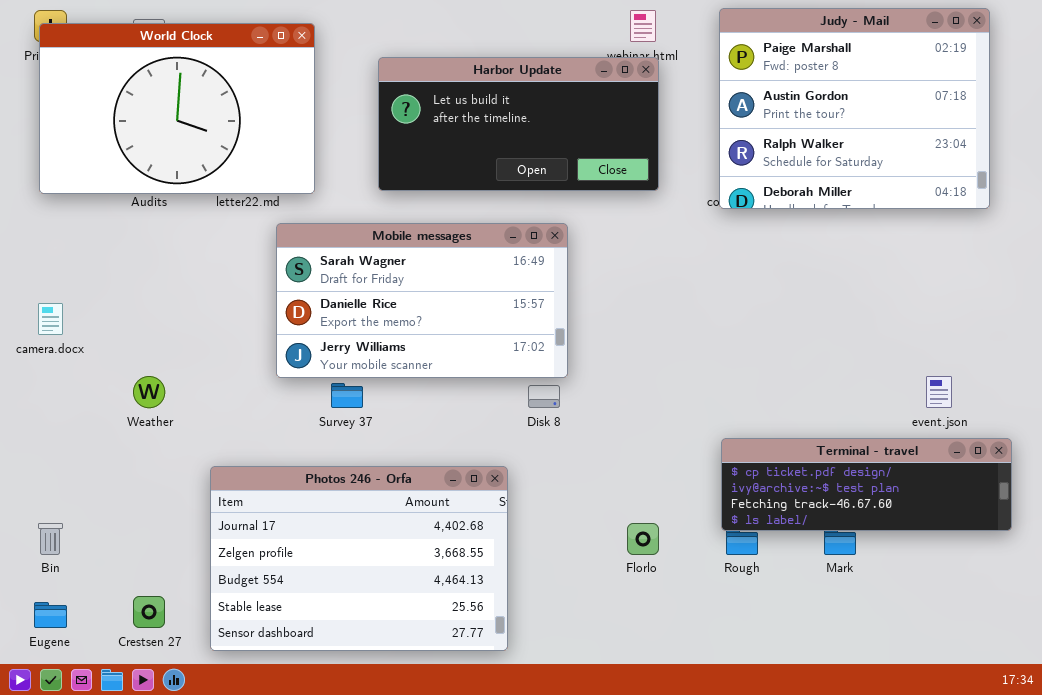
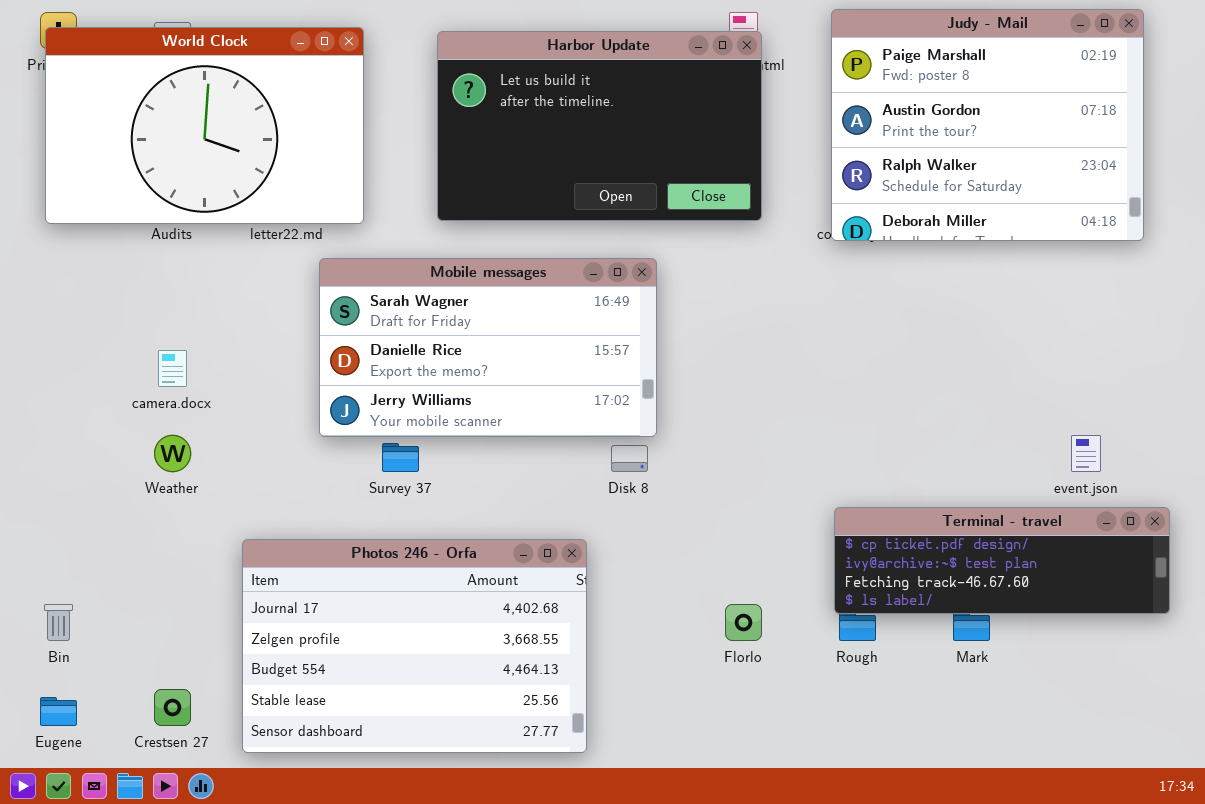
Harbor Update: [378,57,659,191] -> [437,31,762,221], resized
camera.docx: [38,303,63,335] -> [158,350,187,387], moved

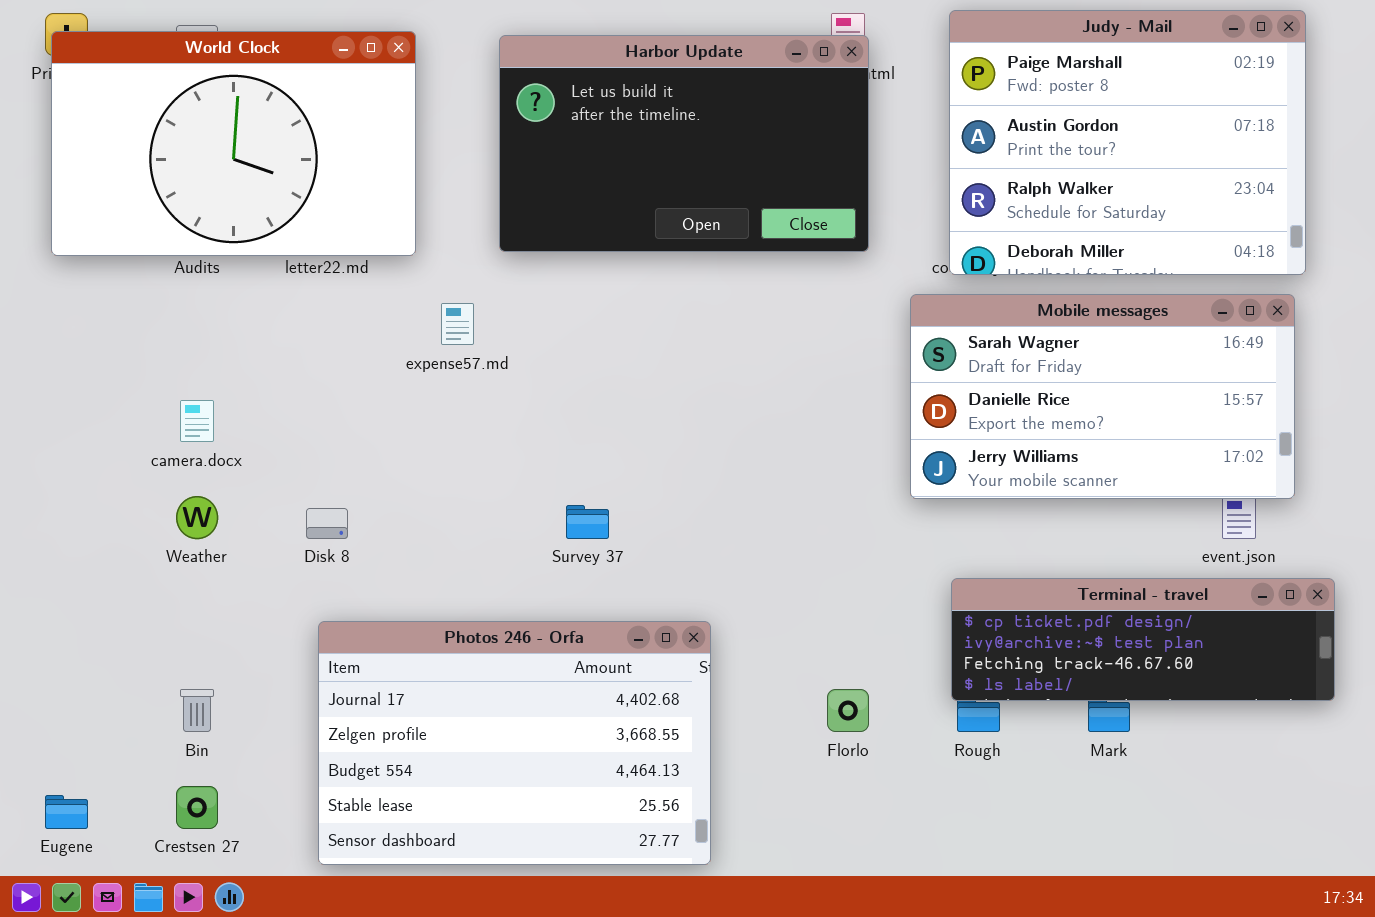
Mobile messages: [319,258,657,437] -> [910,294,1295,499], moved
Survey 37: [382,443,419,472] -> [566,505,609,539], moved
Disk 8: [611,445,648,472] -> [306,508,348,539], moved
Photos 246 - Orfa: [242,539,587,753] -> [318,621,711,865], moved
Bin: [44,604,73,641] -> [180,689,214,732], moved

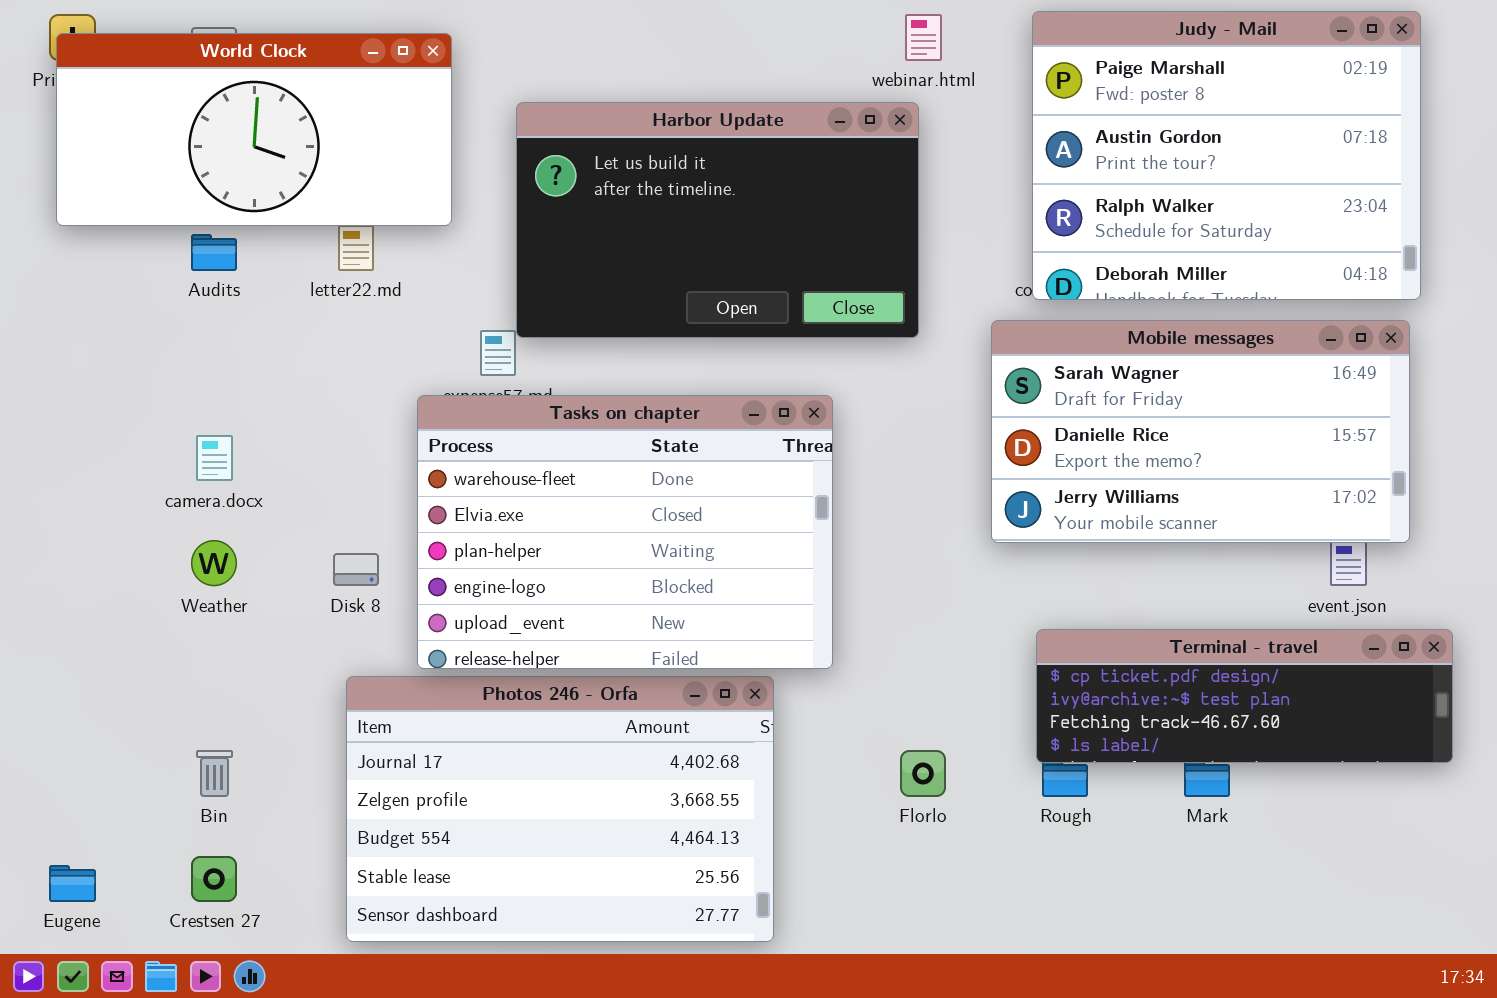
World Clock: [51,31,416,256] -> [56,33,452,226], resized
Harbor Update: [499,35,869,252] -> [516,102,919,338], moved
Tasks on chapter: none -> [417,395,833,669], opened

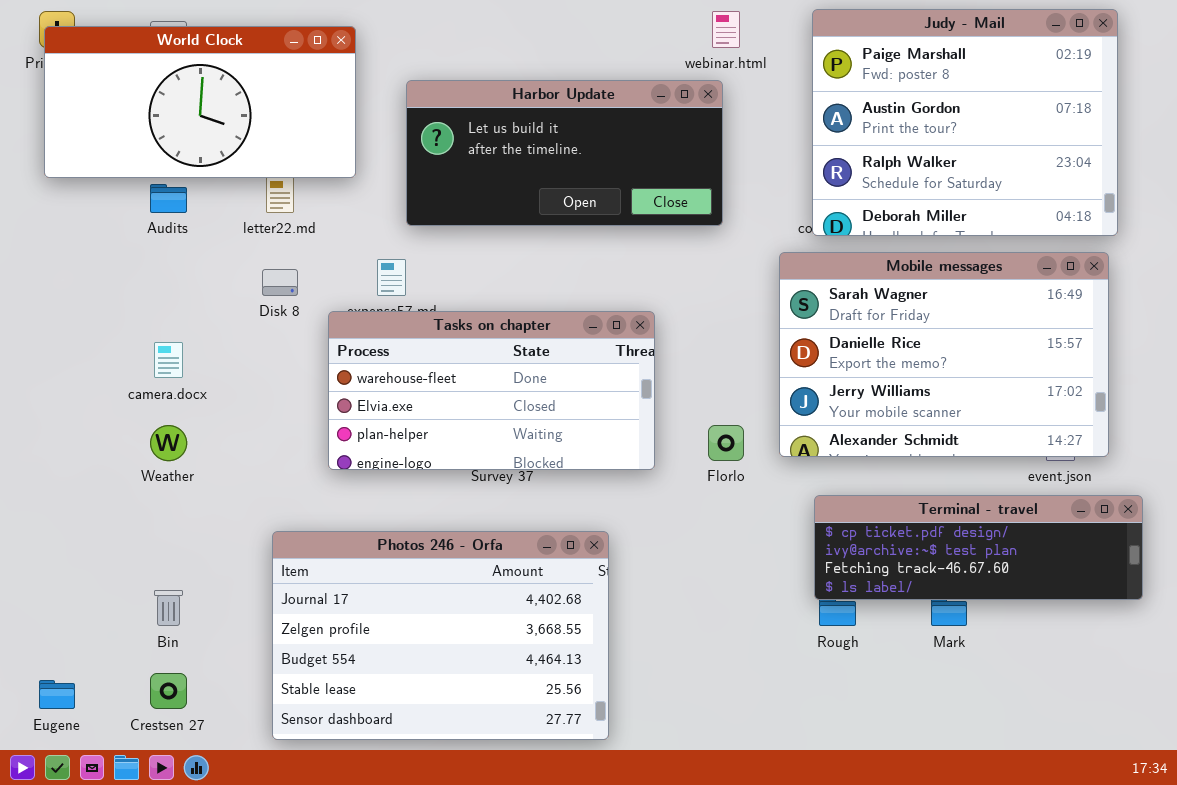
Harbor Update: [516,102,919,338] -> [406,80,723,226], resized
Mobile messages: [991,320,1410,543] -> [779,252,1109,457], resized
Tasks on chapter: [417,395,833,669] -> [328,311,655,470], resized
Disk 8: [333,553,379,586] -> [262,269,298,296], moved
Florlo: [900,750,946,797] -> [708,425,744,461], moved

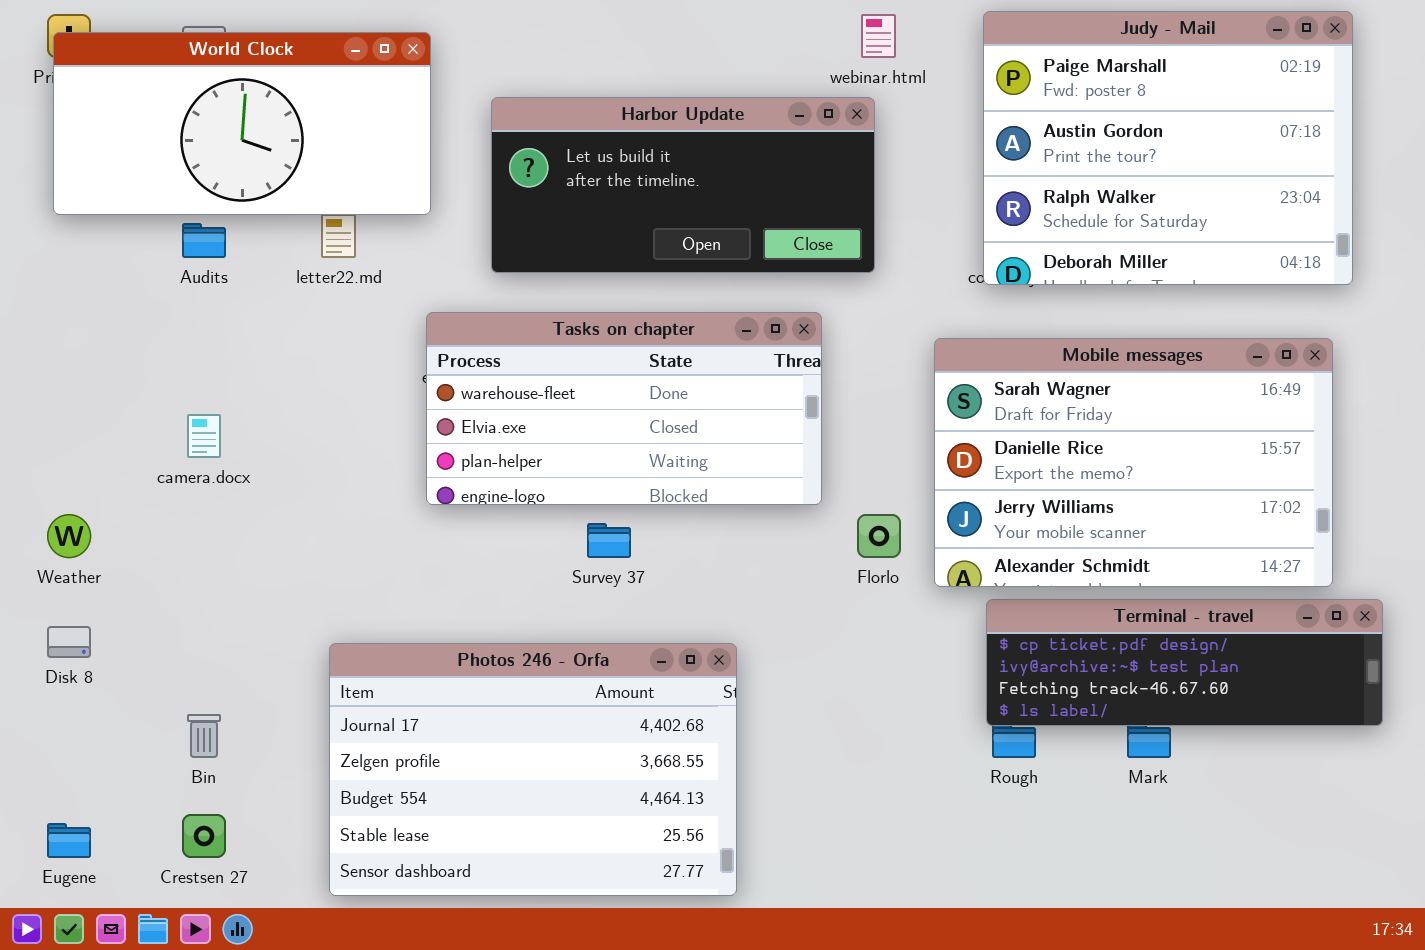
Mobile messages: [779,252,1109,457] -> [934,338,1333,587], moved
Disk 8: [262,269,298,296] -> [47,626,91,658], moved
Tasks on chapter: [328,311,655,470] -> [426,312,822,505], moved
Weather: [150,425,187,461] -> [47,514,91,558], moved

